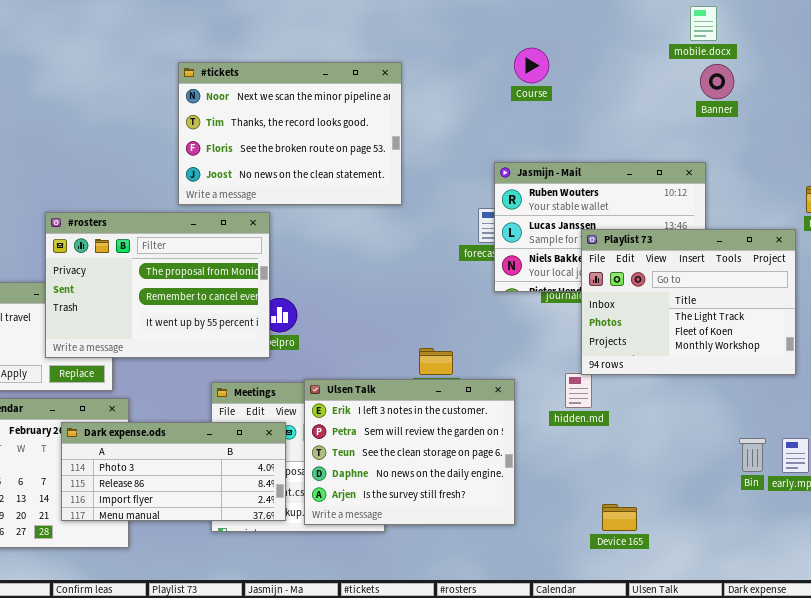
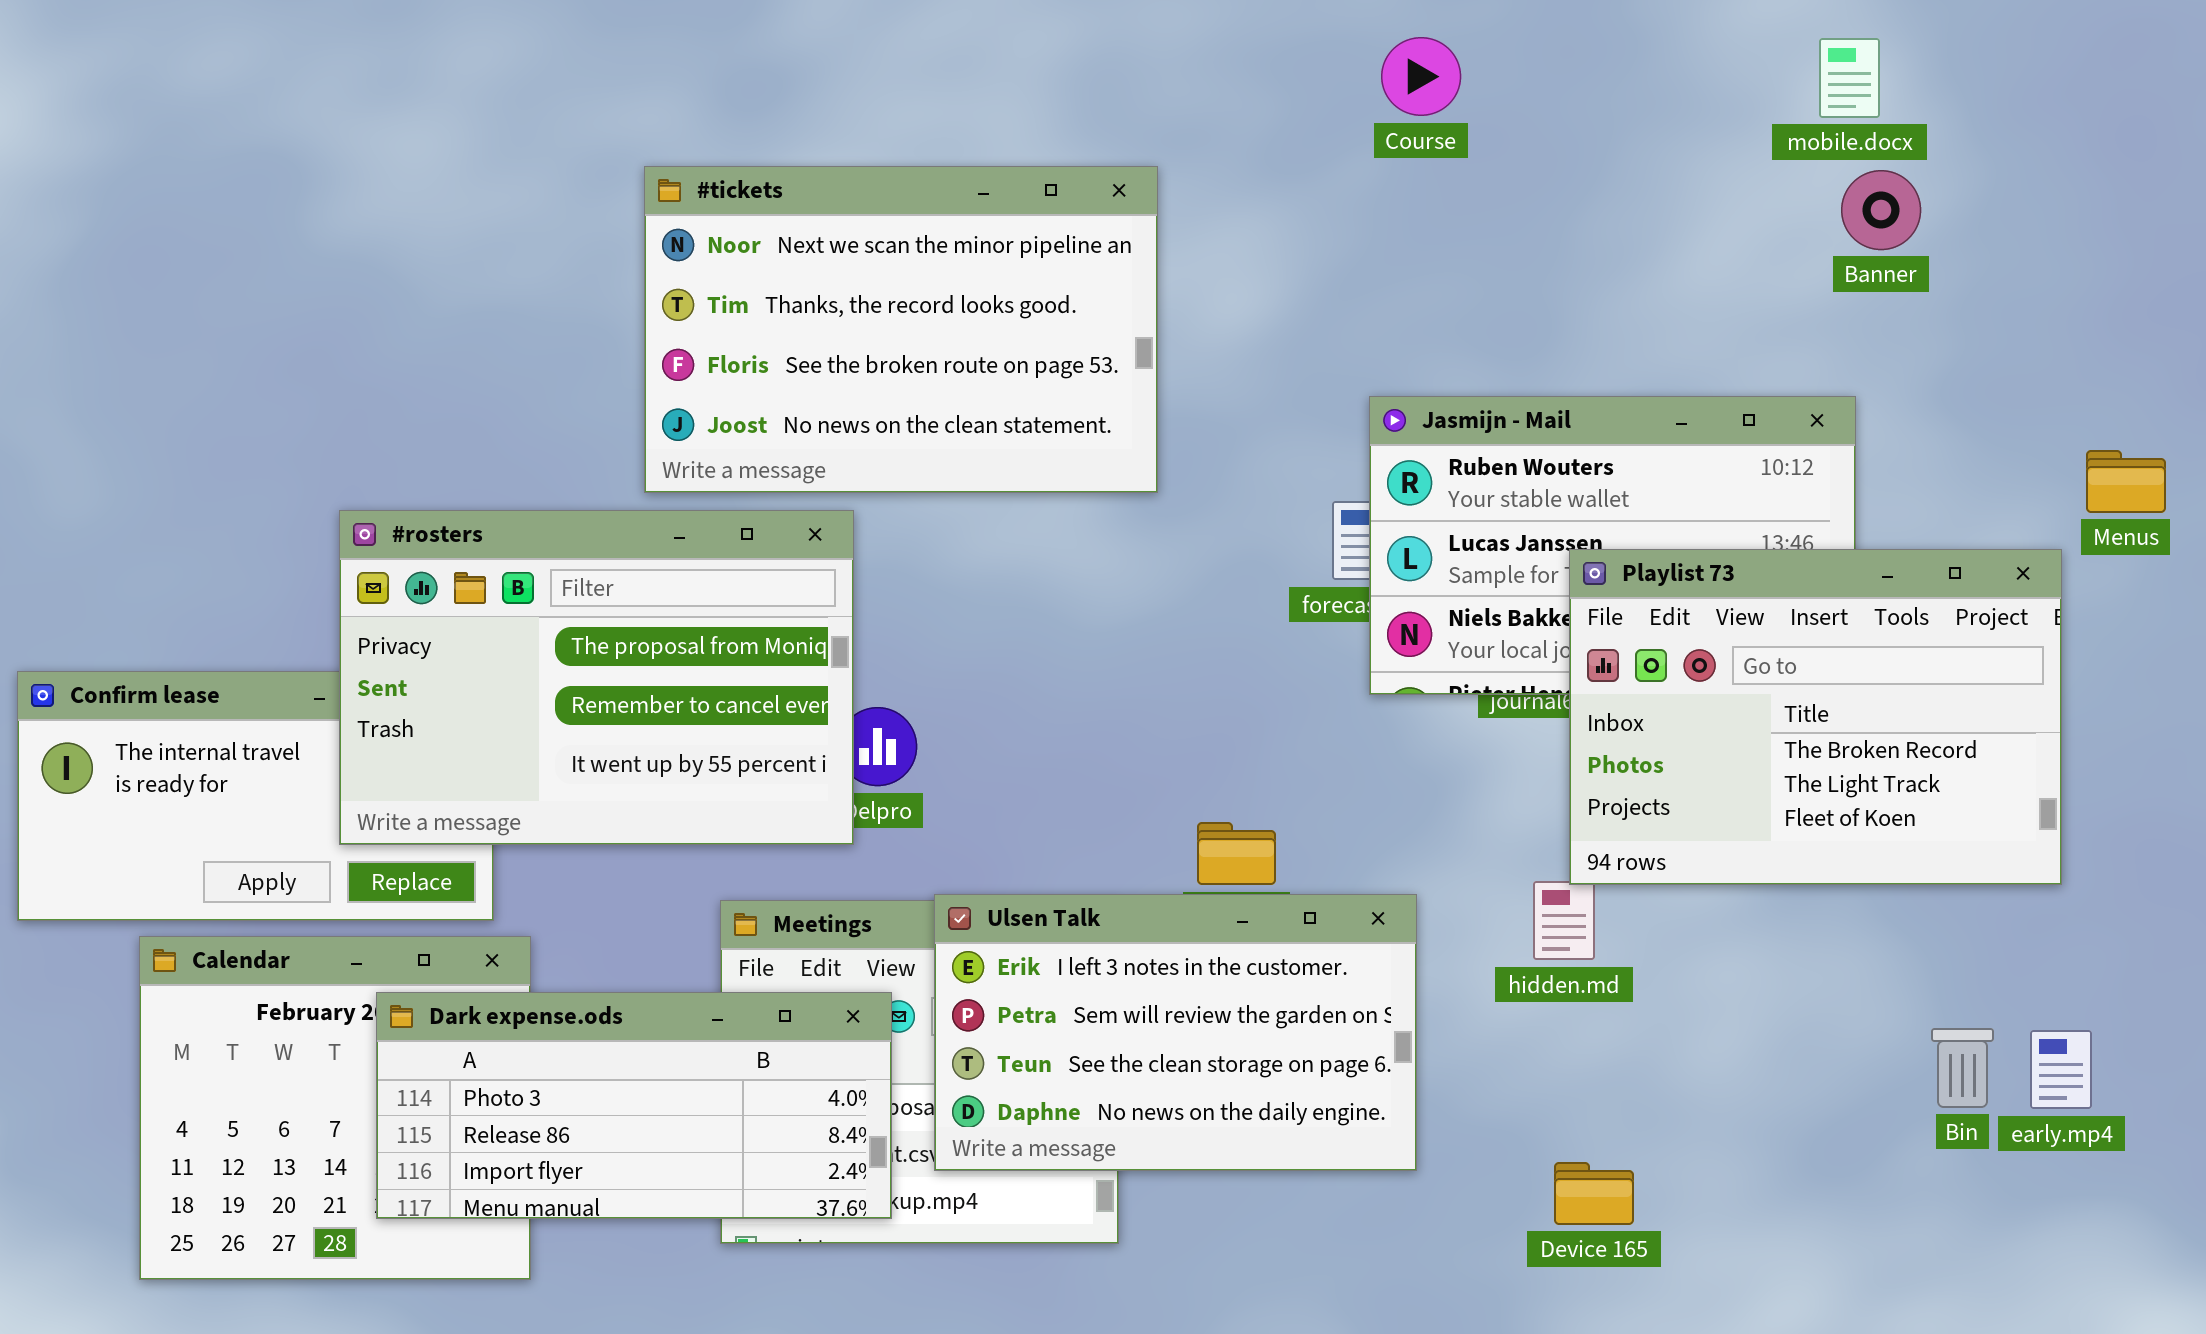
Course: [514,48,549,83] -> [1381,37,1461,116], moved
Playlist 73: [581,229,796,375] -> [1569,549,2062,885], scrolled up 1 row
Ulsen Talk: [304,379,515,525] -> [934,894,1417,1171], resized
Device 165: [602,504,637,531] -> [1554,1162,1634,1225], moved

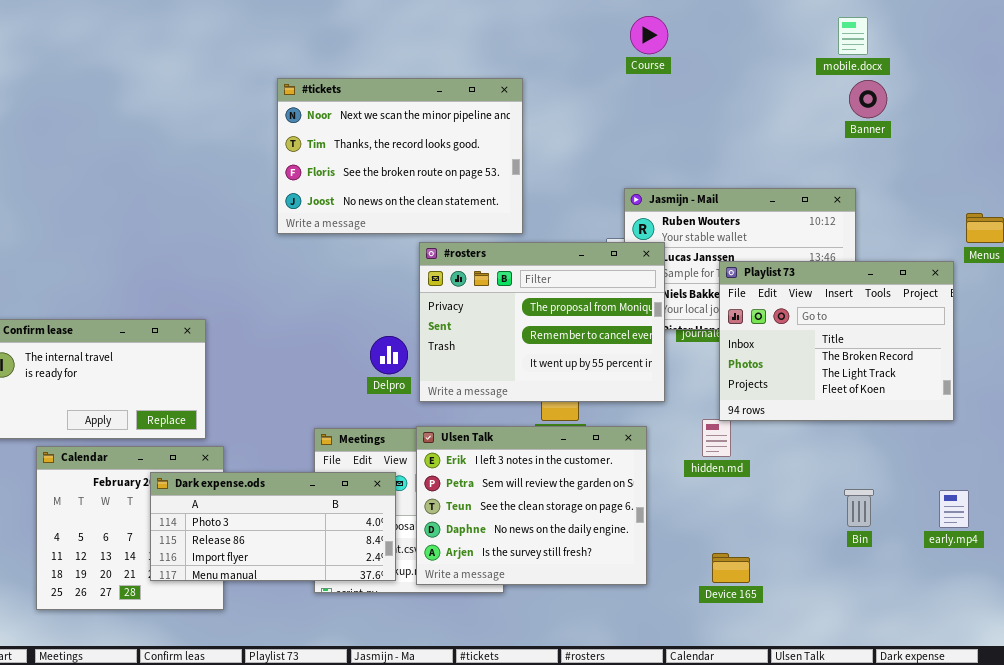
#rosters: [339,510,854,845] -> [419,242,665,402], moved
Ulsen Talk: [934,894,1417,1171] -> [416,426,647,585], resized
Bin: [1931,1028,1994,1108] -> [844,489,874,527], moved

